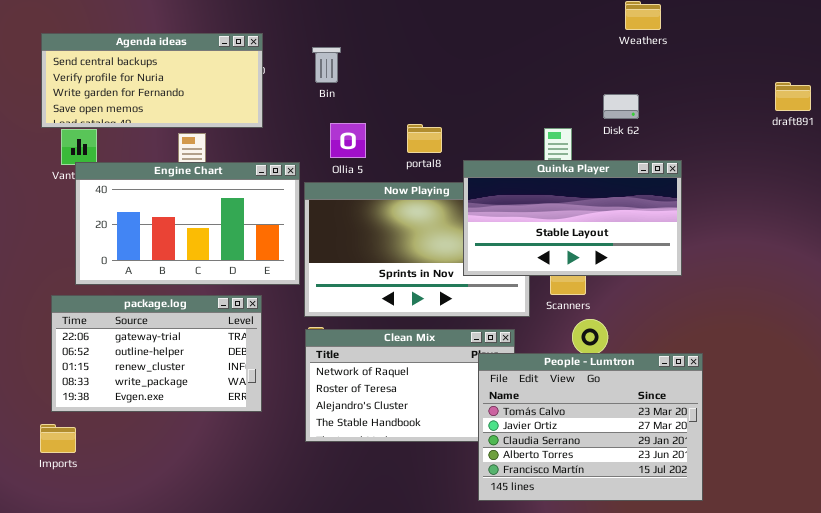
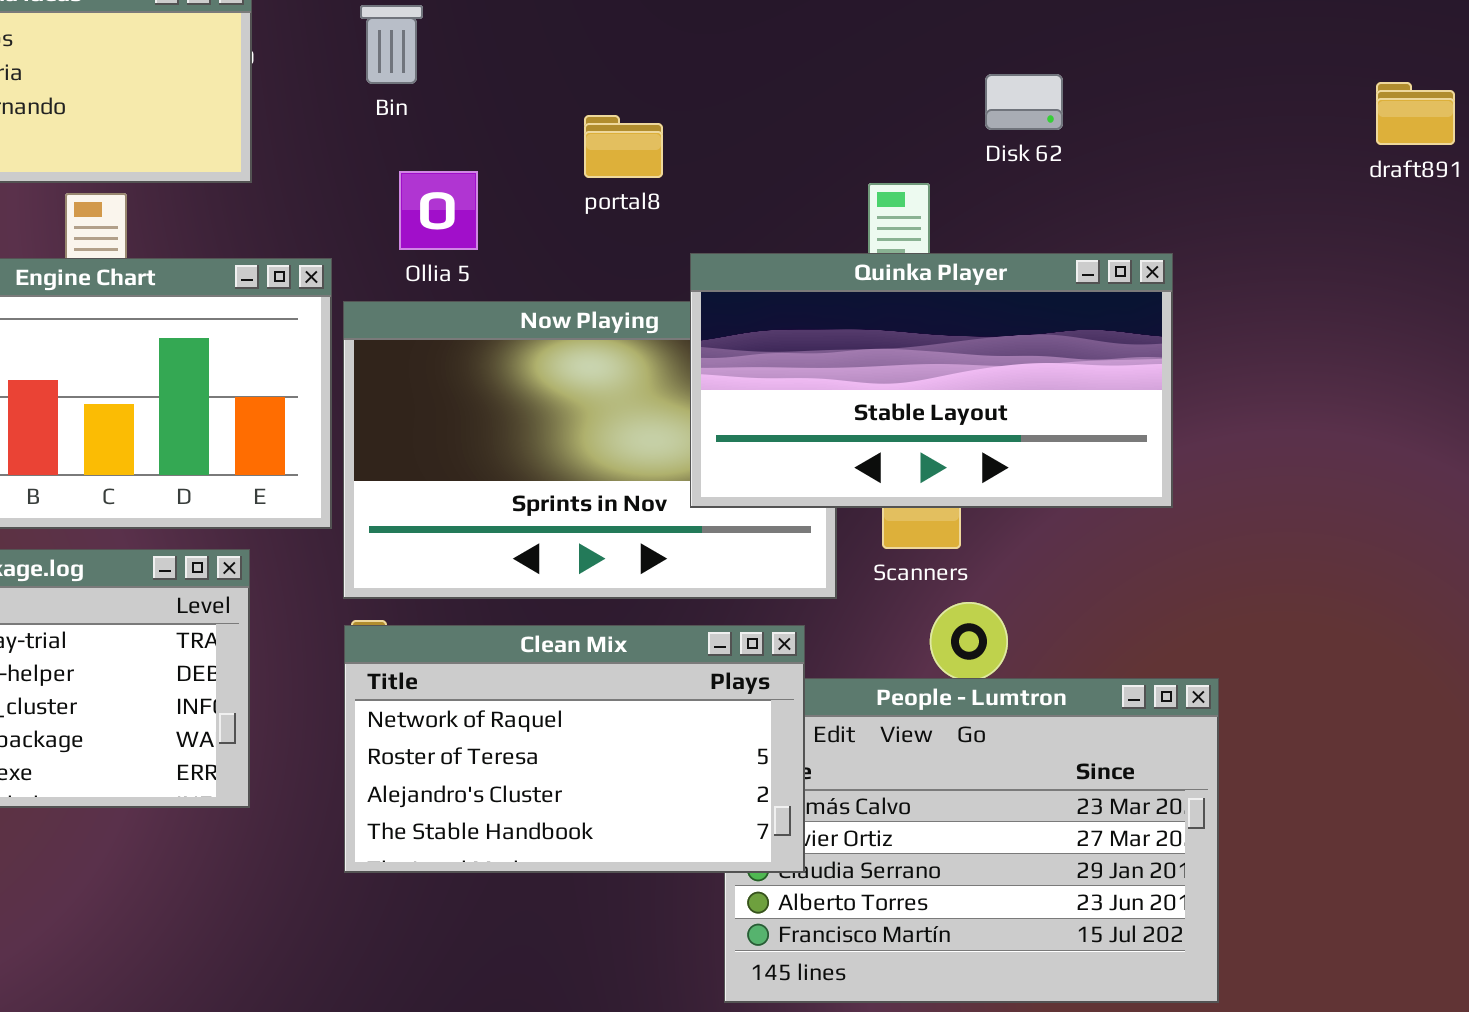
Disk 62: [603,94,639,119] -> [985,74,1063,130], moved
portal8: [407,124,442,153] -> [584,115,663,178], moved
Clean Mix: [305,329,515,442] -> [344,625,805,873], raised

